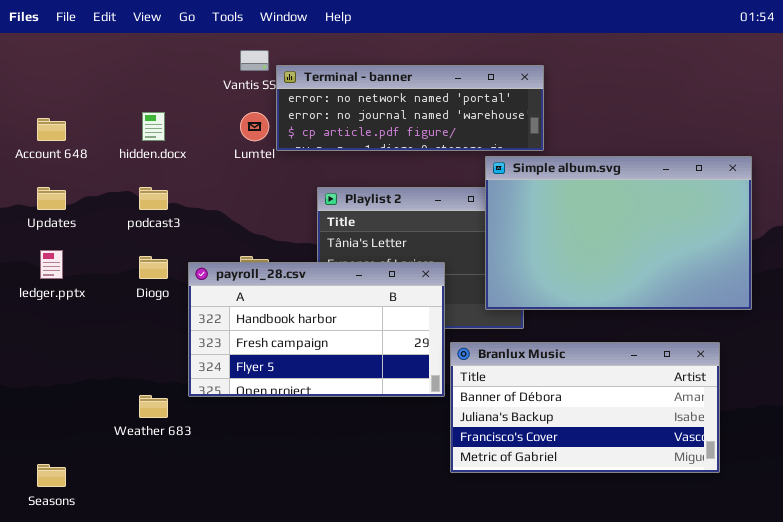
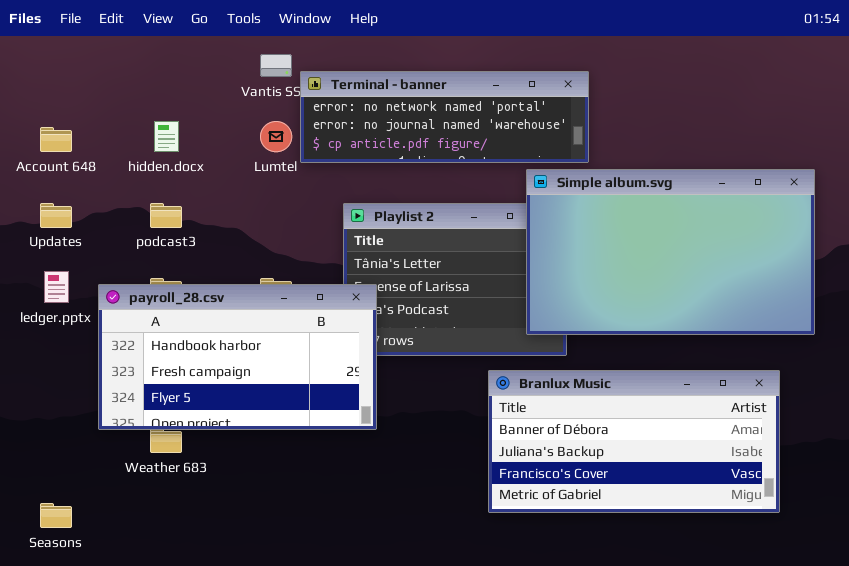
payroll_28.csv: [188,262,445,397] -> [98,284,377,430], moved

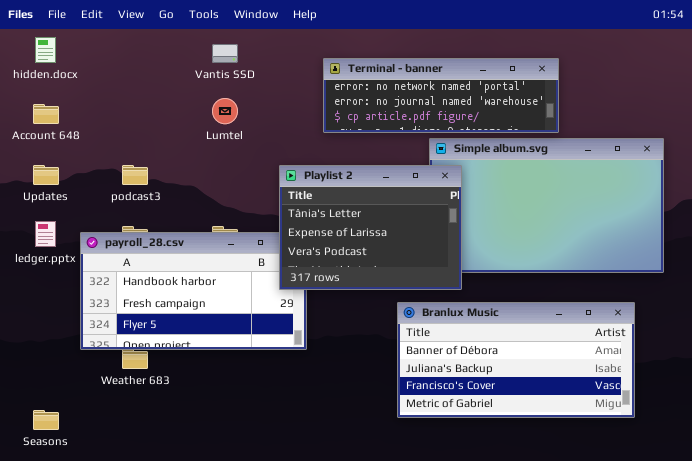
Terminal - banner: [300,71,589,163] -> [323,58,559,133], moved
hidden.docx: [154,121,179,152] -> [35,37,56,63], moved
Playlist 2: [343,203,567,356] -> [279,165,462,290], raised

